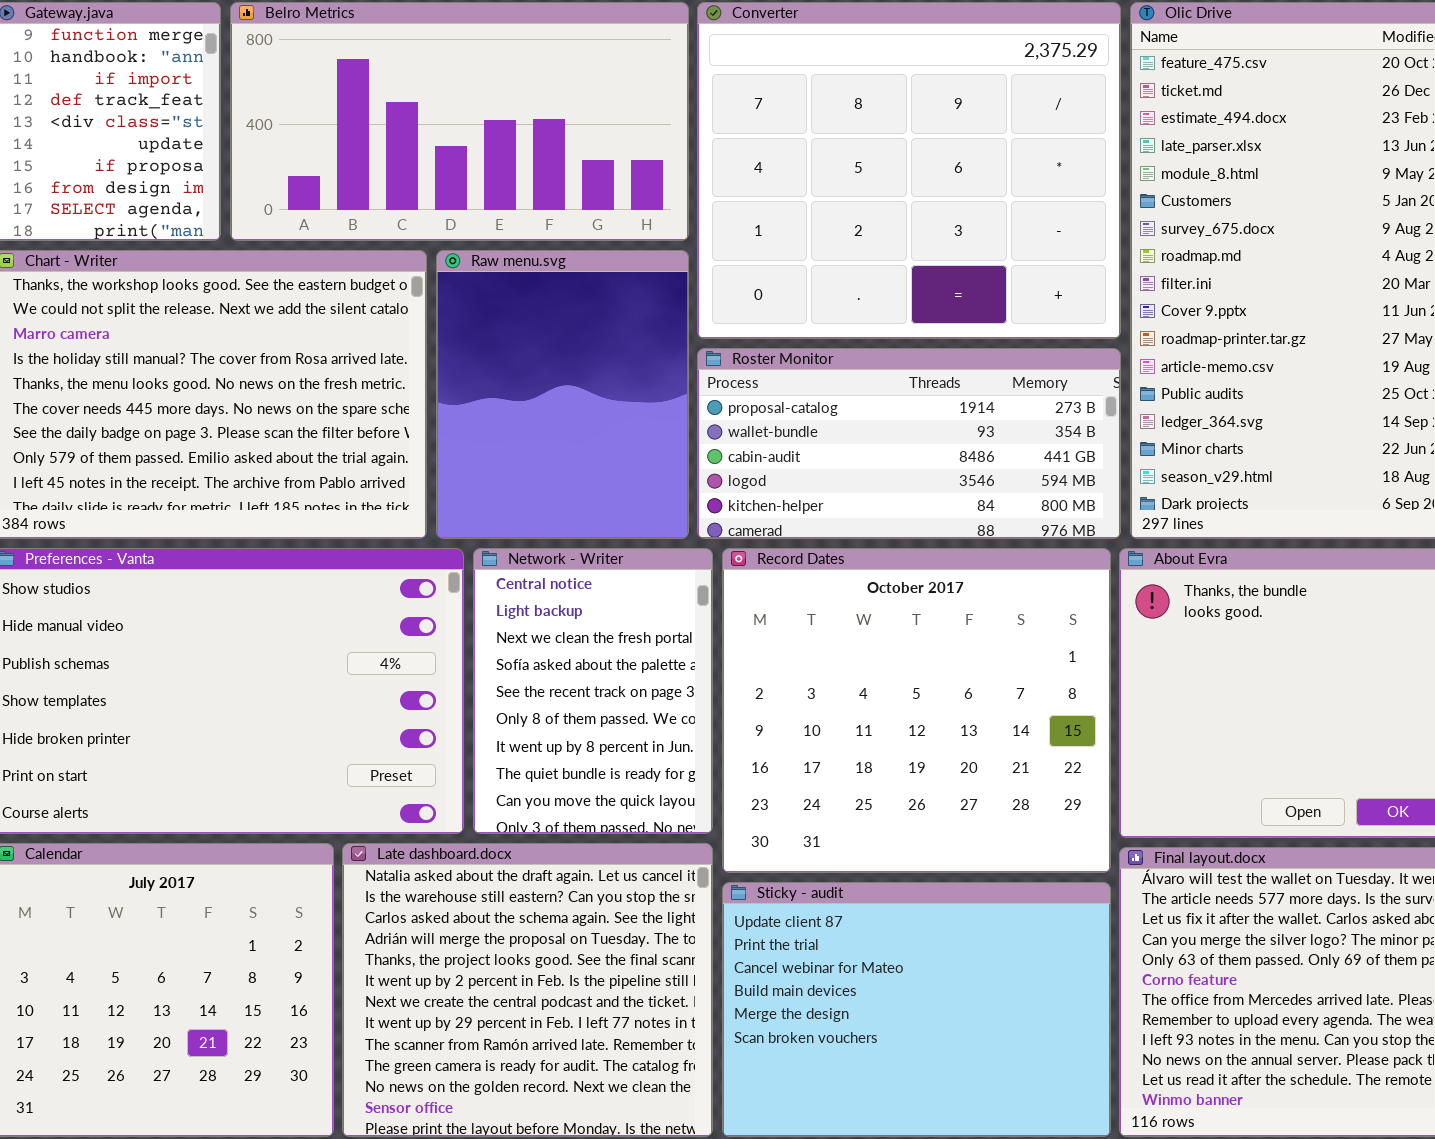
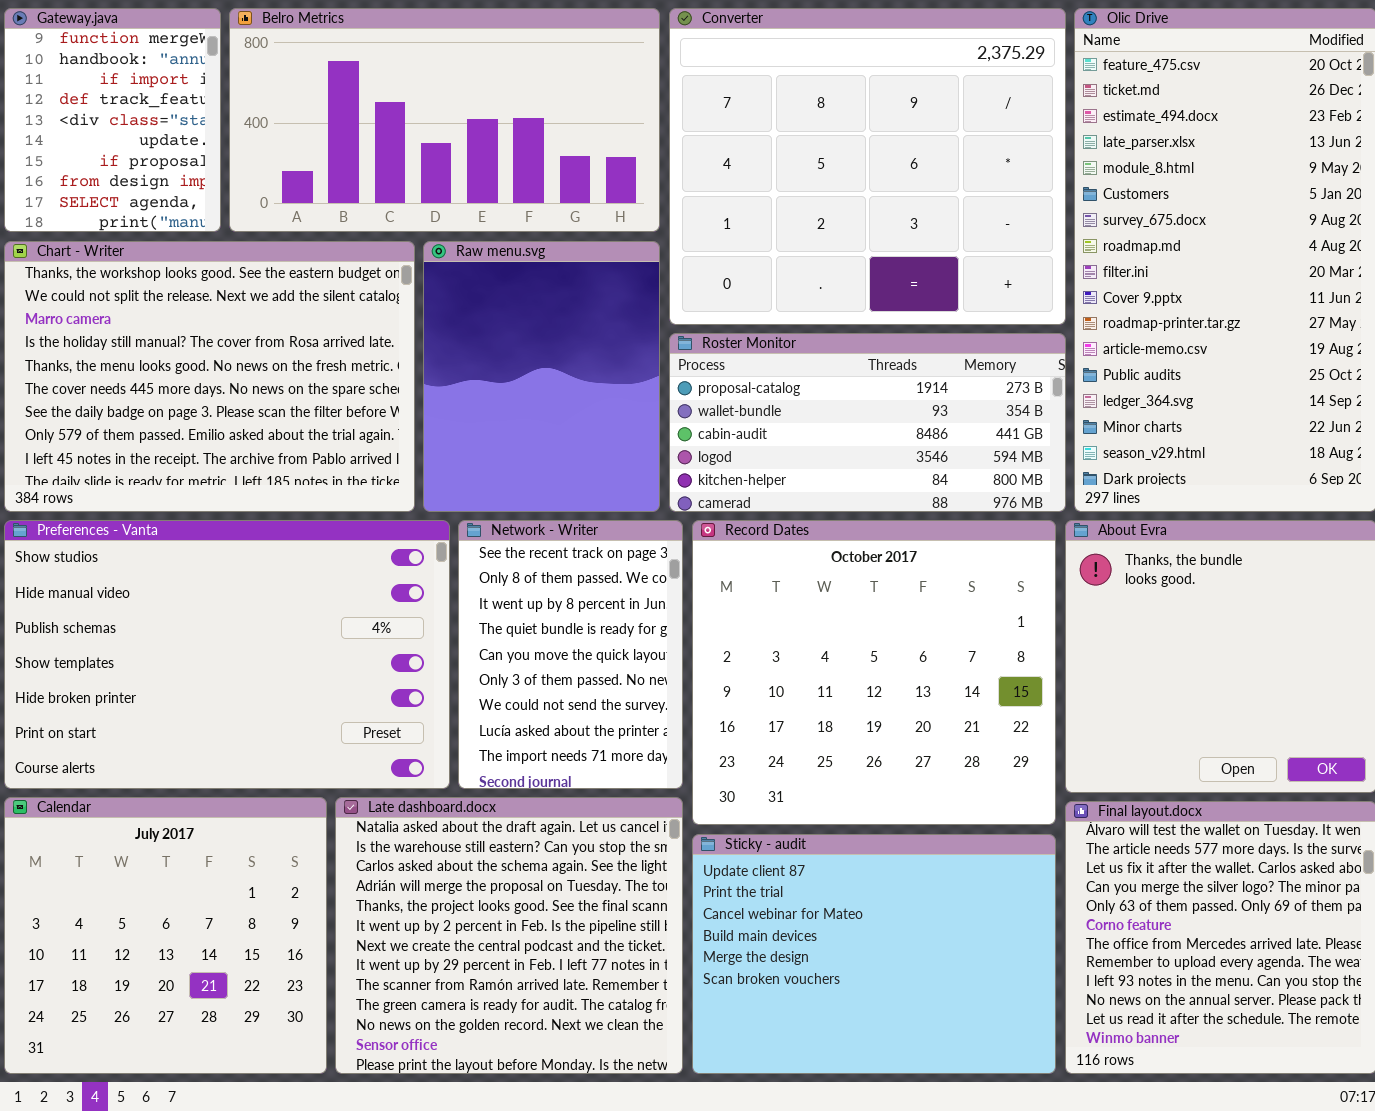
Network - Writer: [473,548,713,834] -> [458,520,683,789], scrolled down 4 rows

